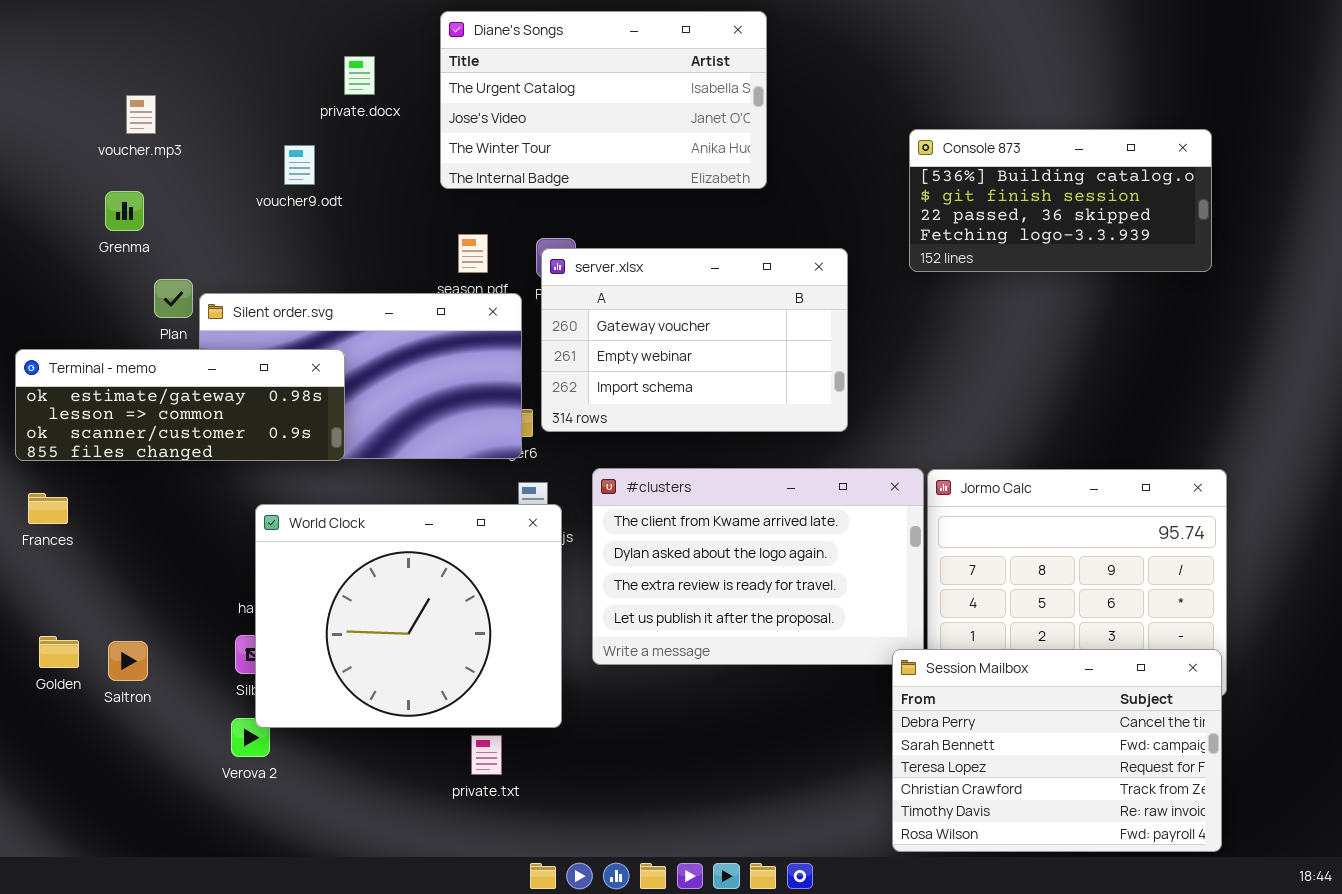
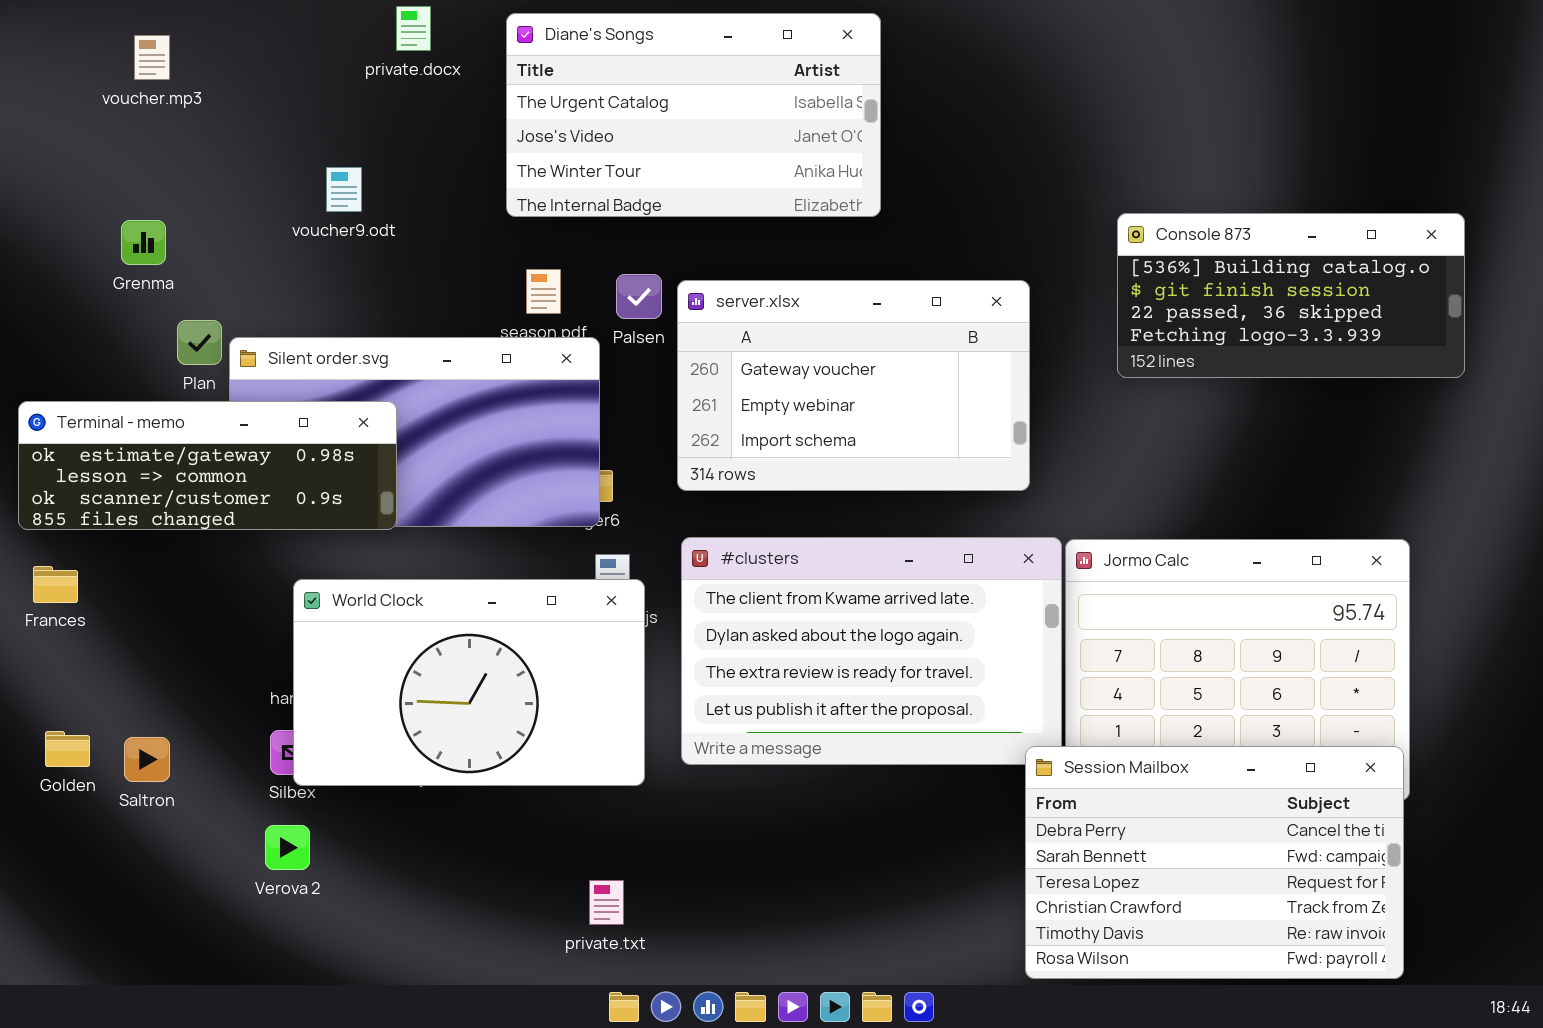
private.docx: [344,56,375,95] -> [396,6,431,51], moved
voucher.mp3: [126,95,156,134] -> [134,35,170,80], moved
Console 873: [909,129,1212,272] -> [1117,213,1465,378], moved
server.xlsx: [541,248,848,432] -> [677,280,1030,491], moved
World Clock: [255,504,562,728] -> [293,579,645,786], resized
private.txt: [471,735,502,775] -> [589,880,624,925], moved

